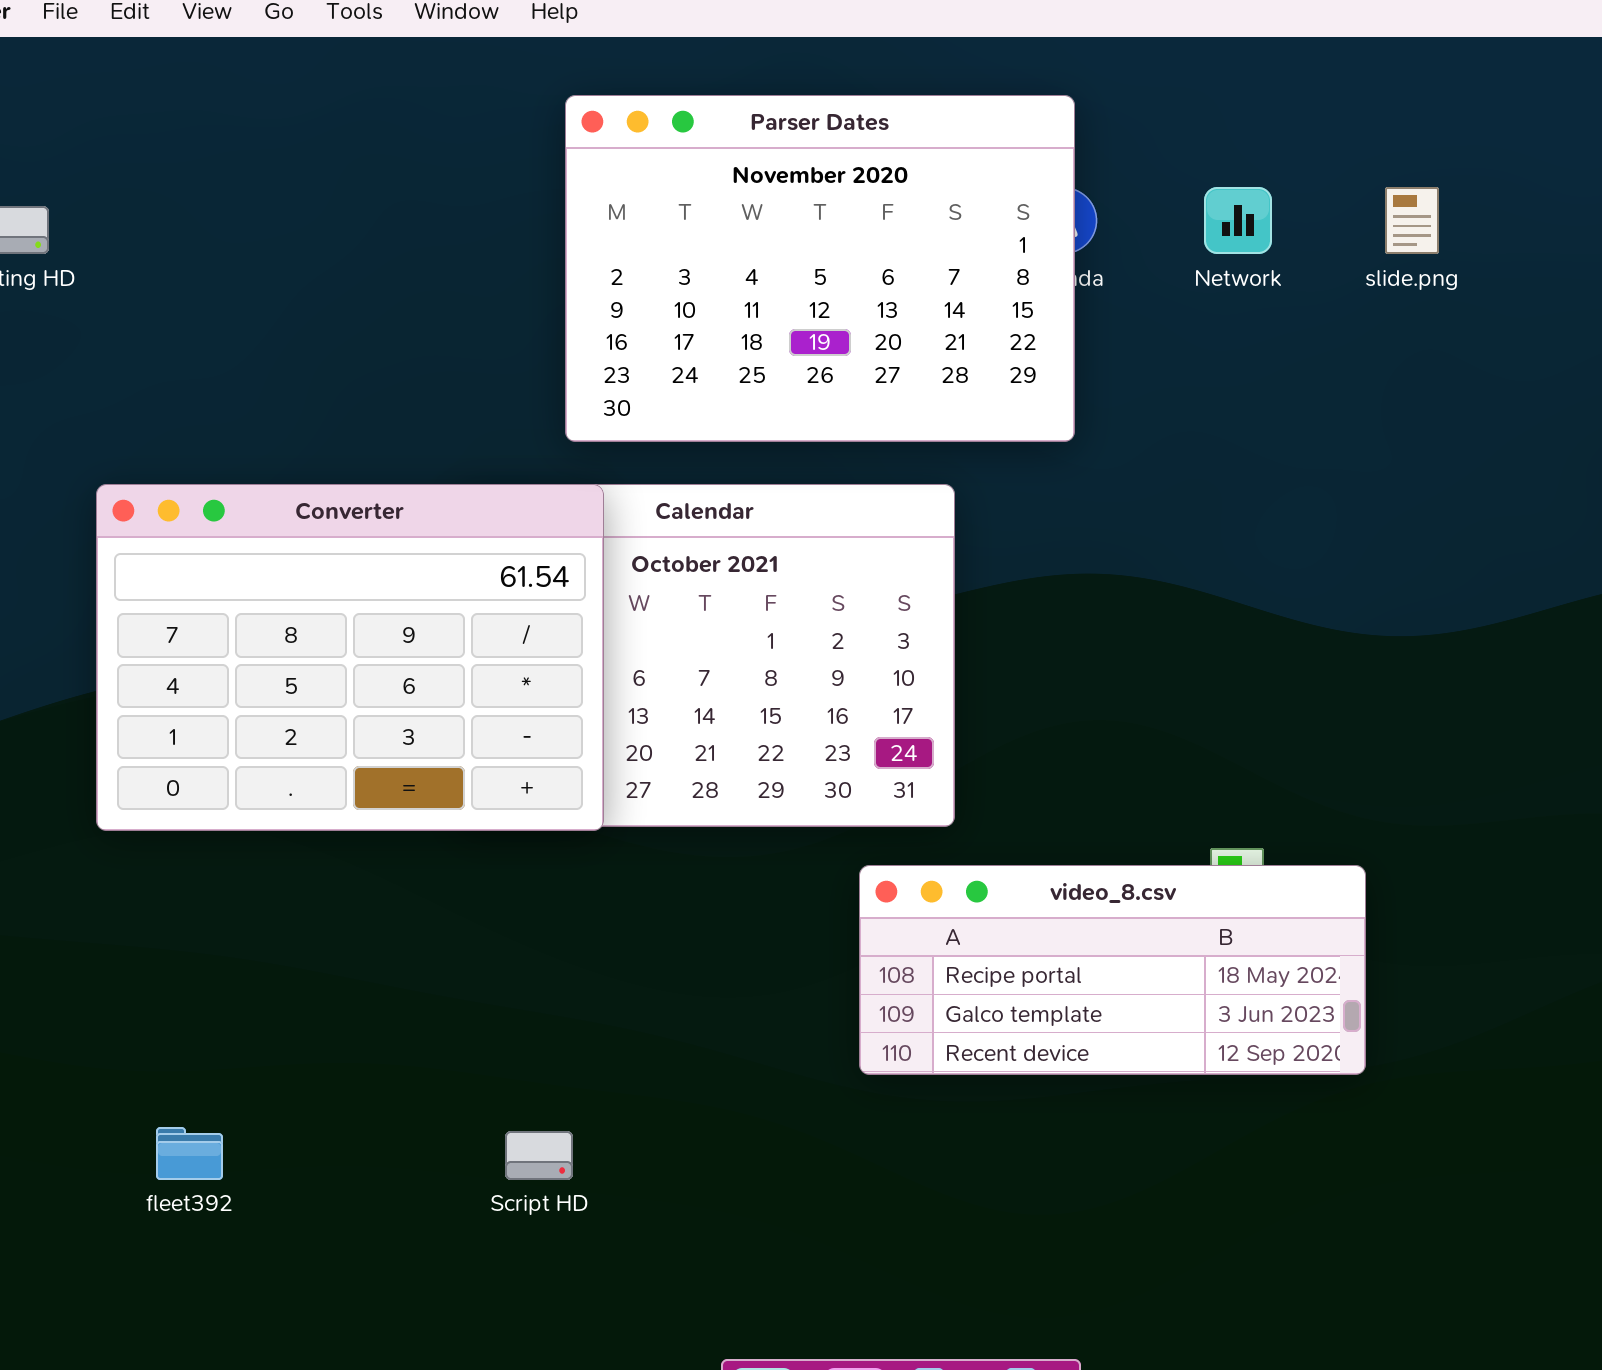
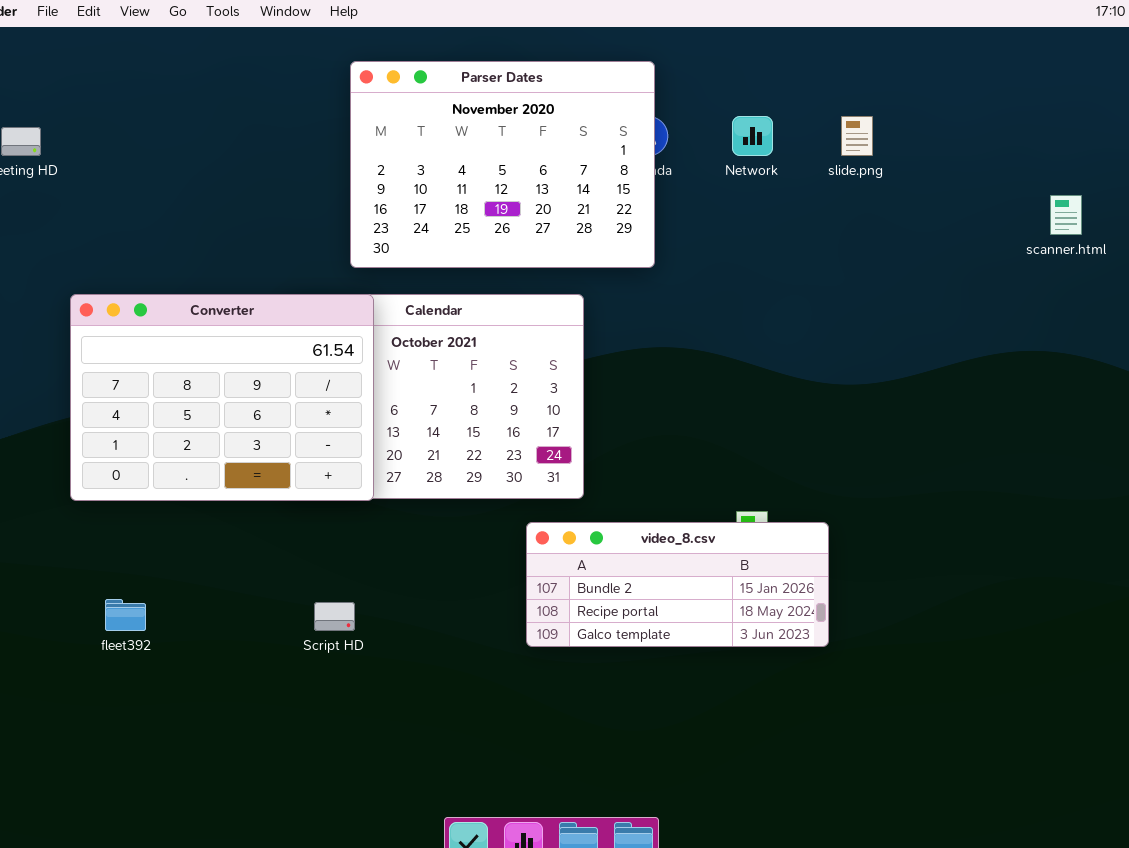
video_8.csv: [859,865,1366,1075] -> [526,522,829,647], scrolled up 1 row
fleet392: [156,1127,223,1180] -> [105,599,146,631], moved
Script HD: [505,1131,573,1180] -> [314,602,355,631], moved

